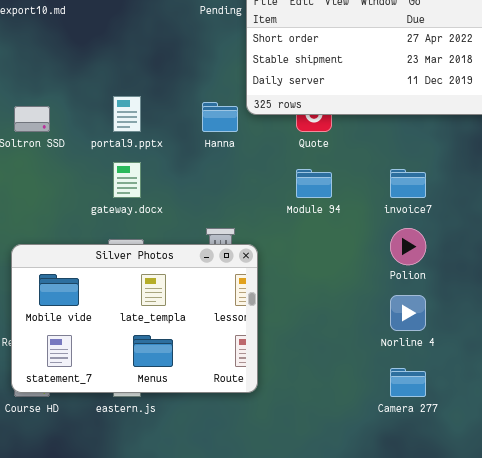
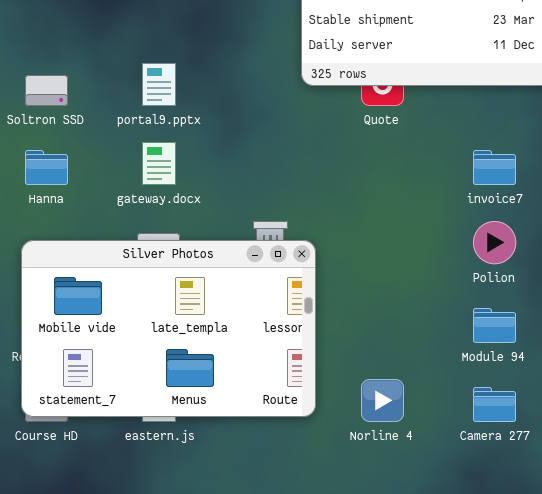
Hanna: [202,102,238,132] -> [25,150,68,185], moved
Module 94: [296,169,332,198] -> [473,308,516,343], moved
Norline 4: [390,295,426,331] -> [361,379,404,422], moved

